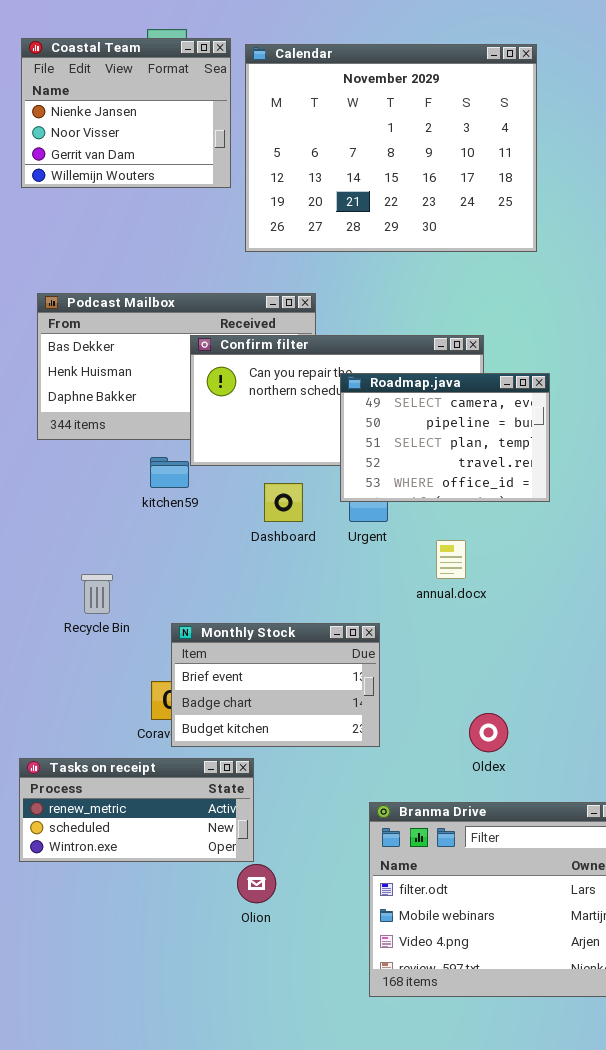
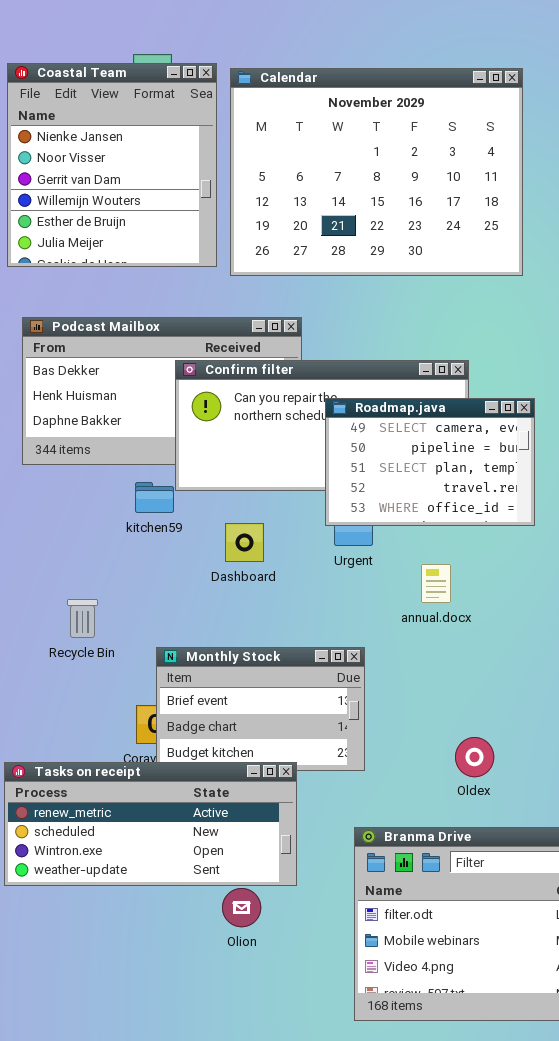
Coastal Team: [21,38,231,188] -> [7,63,217,267], resized
Dashboard: [264,483,303,522] -> [225,523,264,562], moved
Tasks on receipt: [19,758,254,862] -> [4,762,297,886], resized

